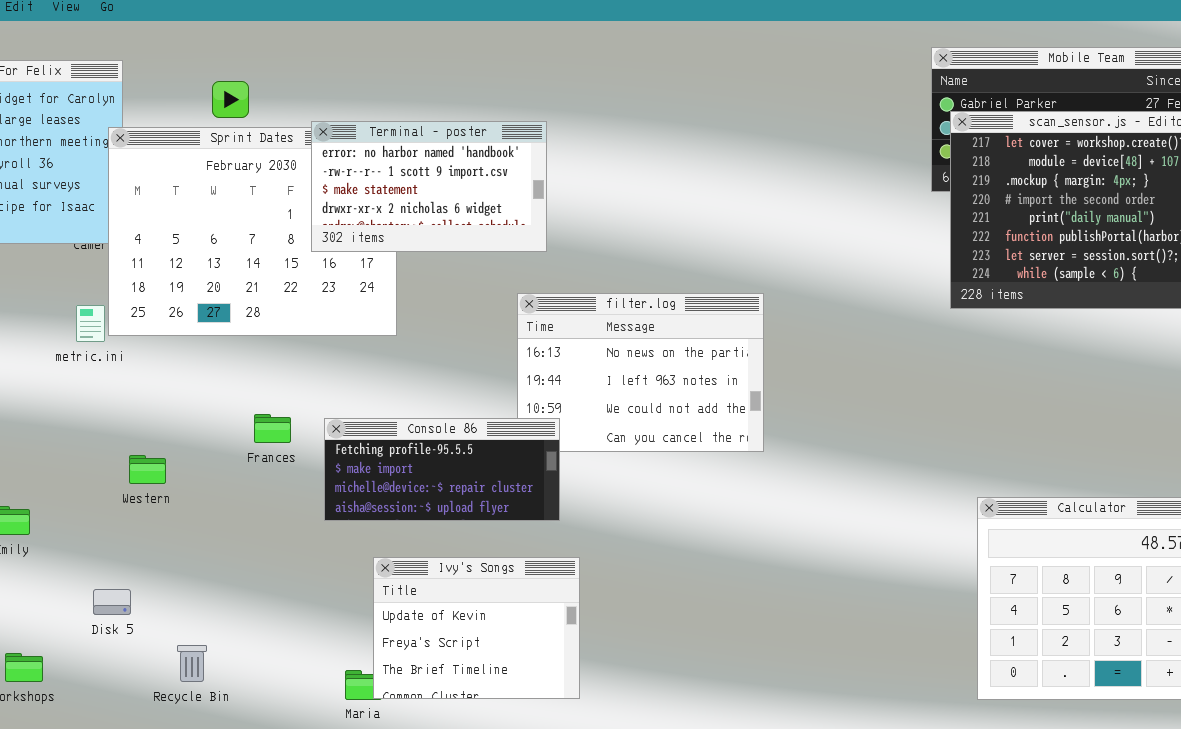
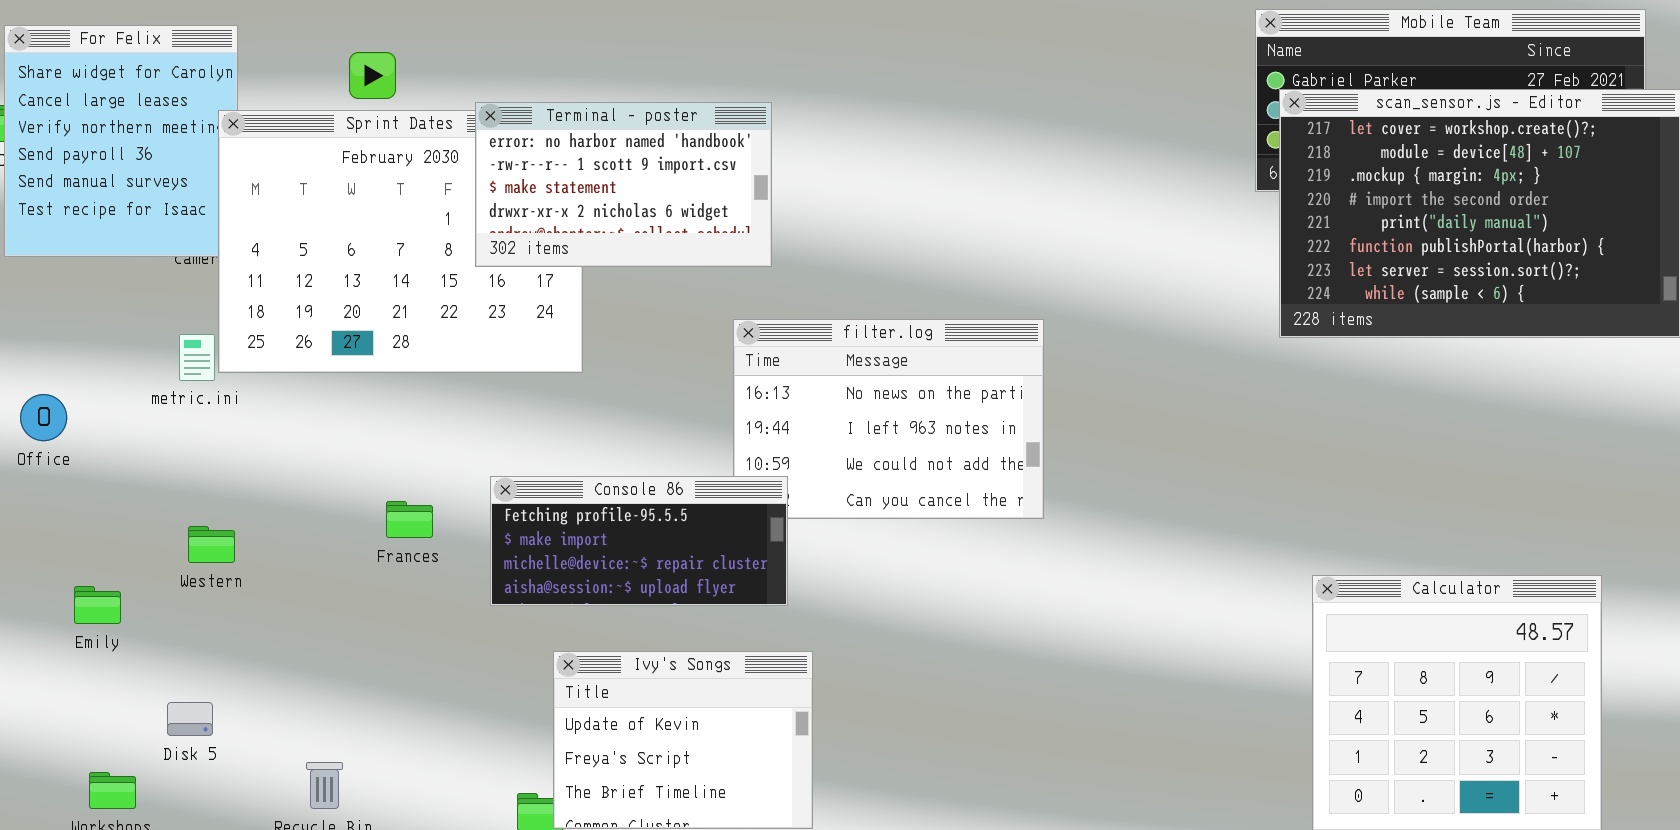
Frances: [254,414,291,443] -> [386,501,433,538], moved
Western: [129,455,166,484] -> [188,526,235,563], moved
Disk 5: [93,589,131,615] -> [167,702,213,736], moved

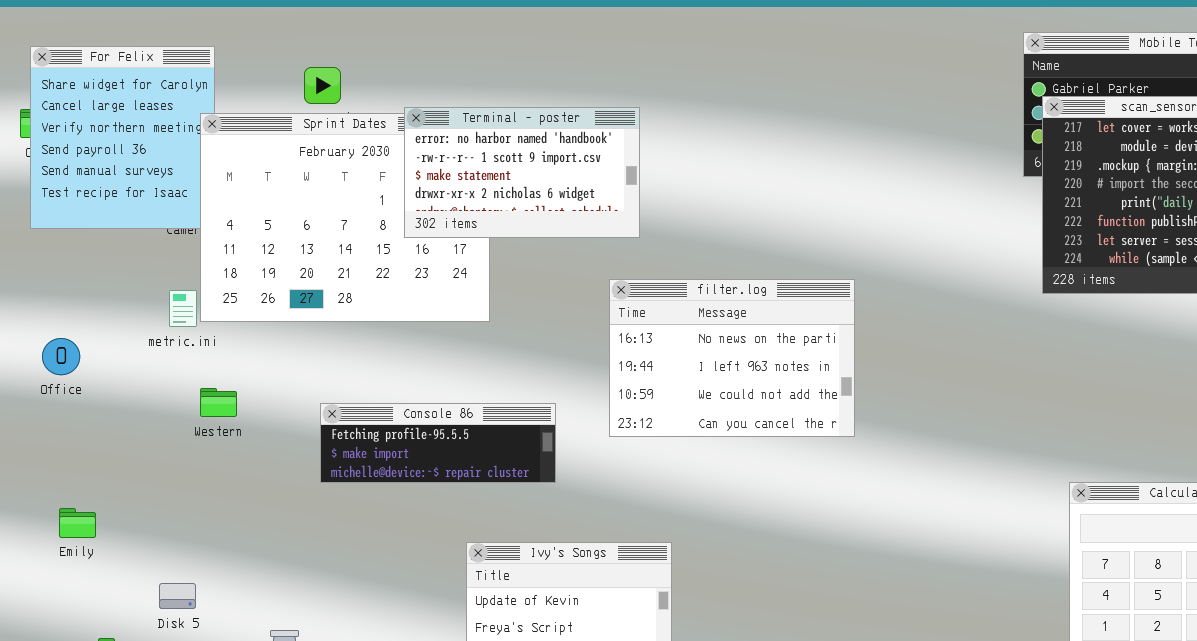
Console 86: [490,476,788,606] -> [320,403,556,483], moved, resized
Western: [188,526,235,563] -> [200,388,237,417], moved
Emily: [74,586,121,624] -> [59,508,96,538], moved

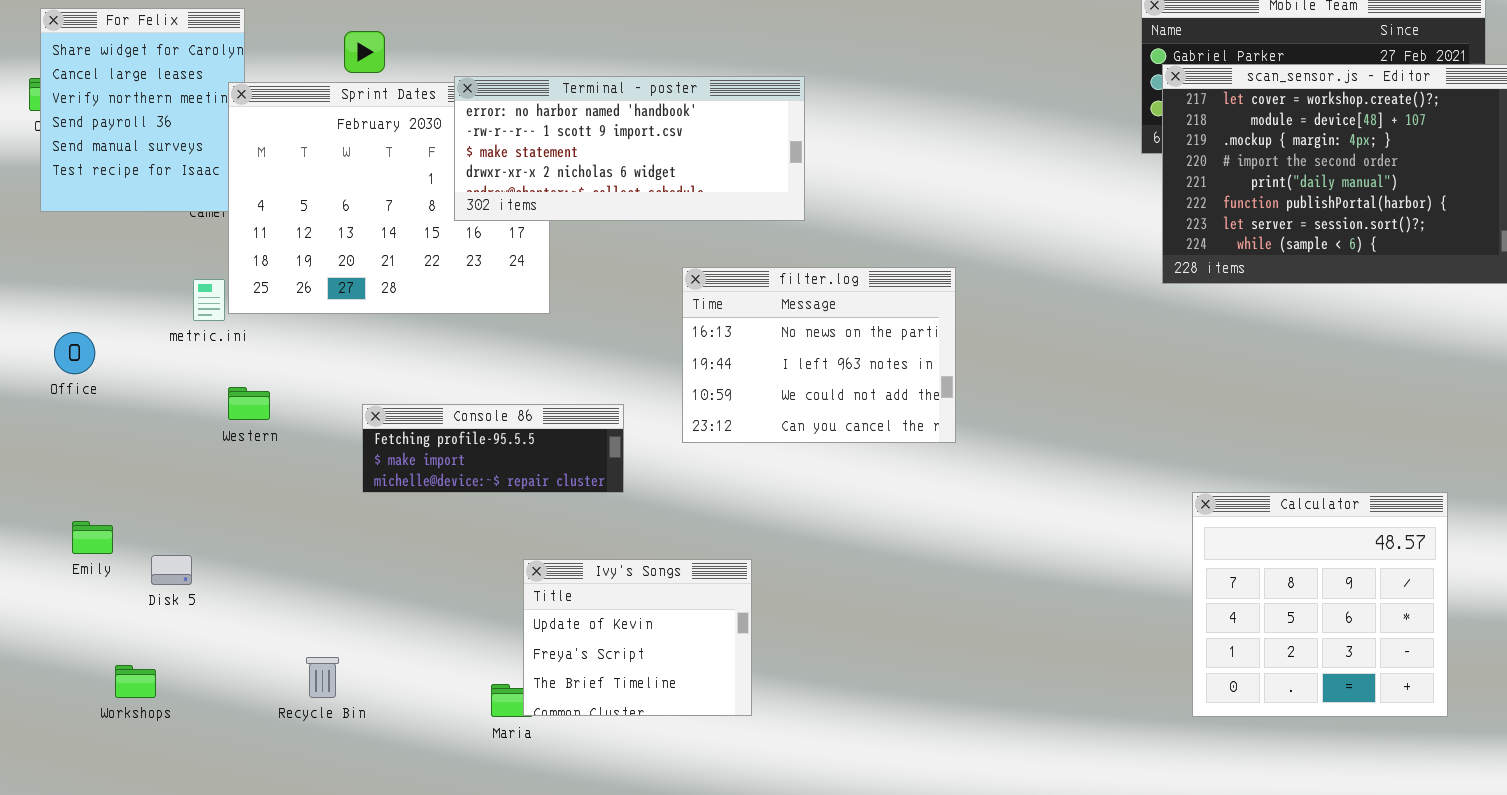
Terminal - poster: [404,107,640,238] -> [454,76,805,221], resized
Disk 5: [159,583,196,609] -> [151,555,192,585], moved

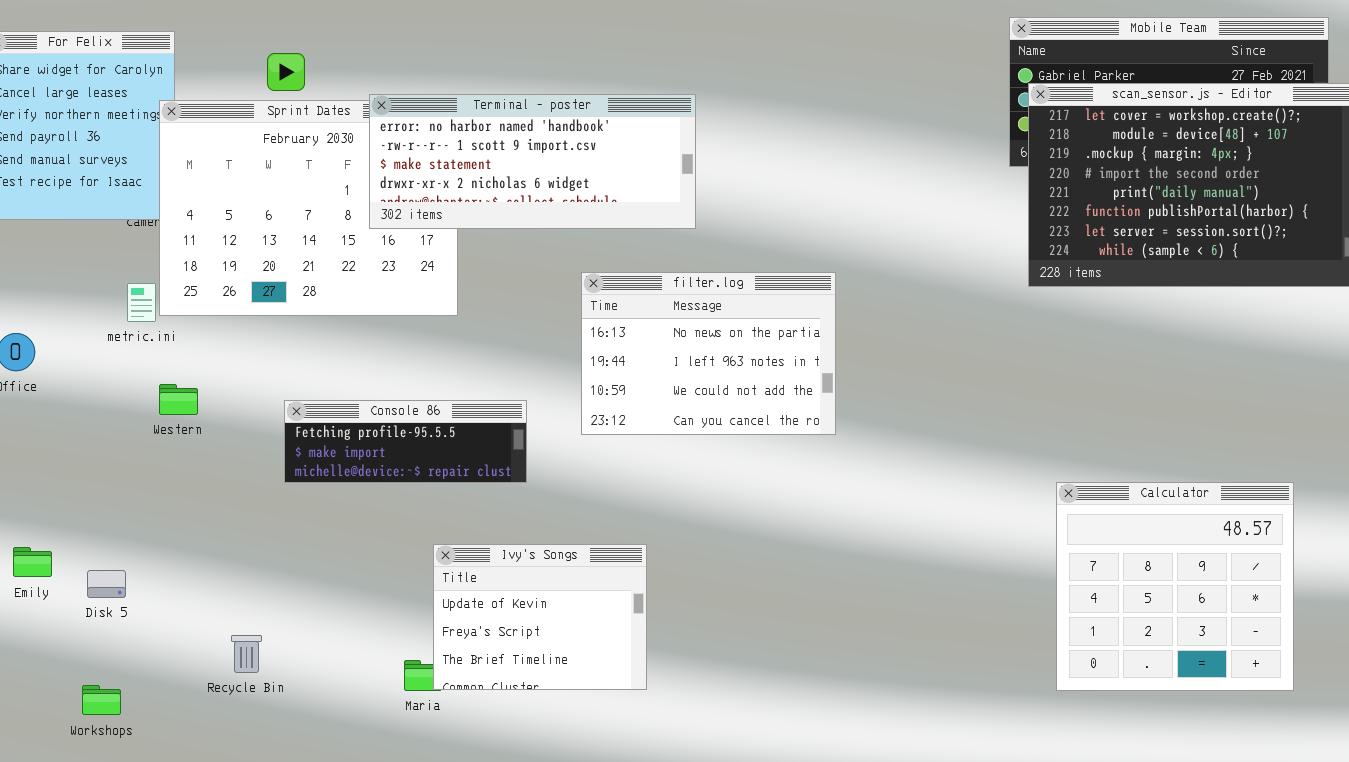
Emily: [72,521,113,554] -> [13,547,52,577], moved
Disk 5: [151,555,192,585] -> [87,570,126,598], moved
Workshops: [115,665,156,698] -> [82,685,121,715], moved

